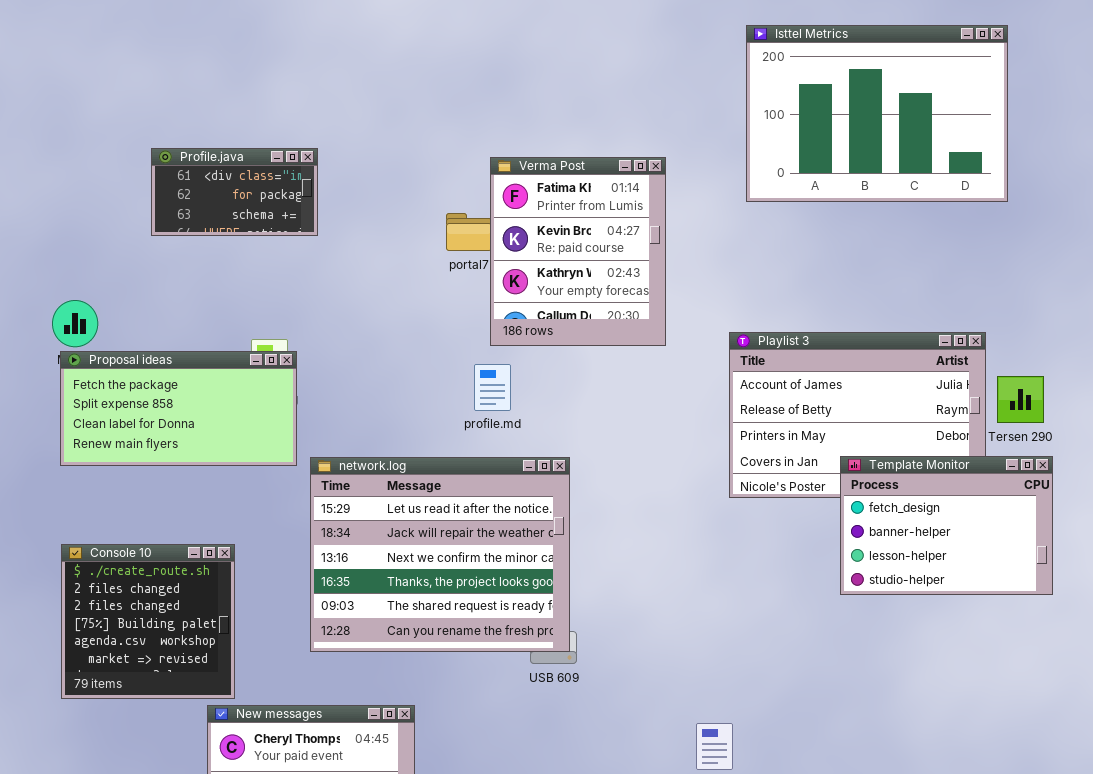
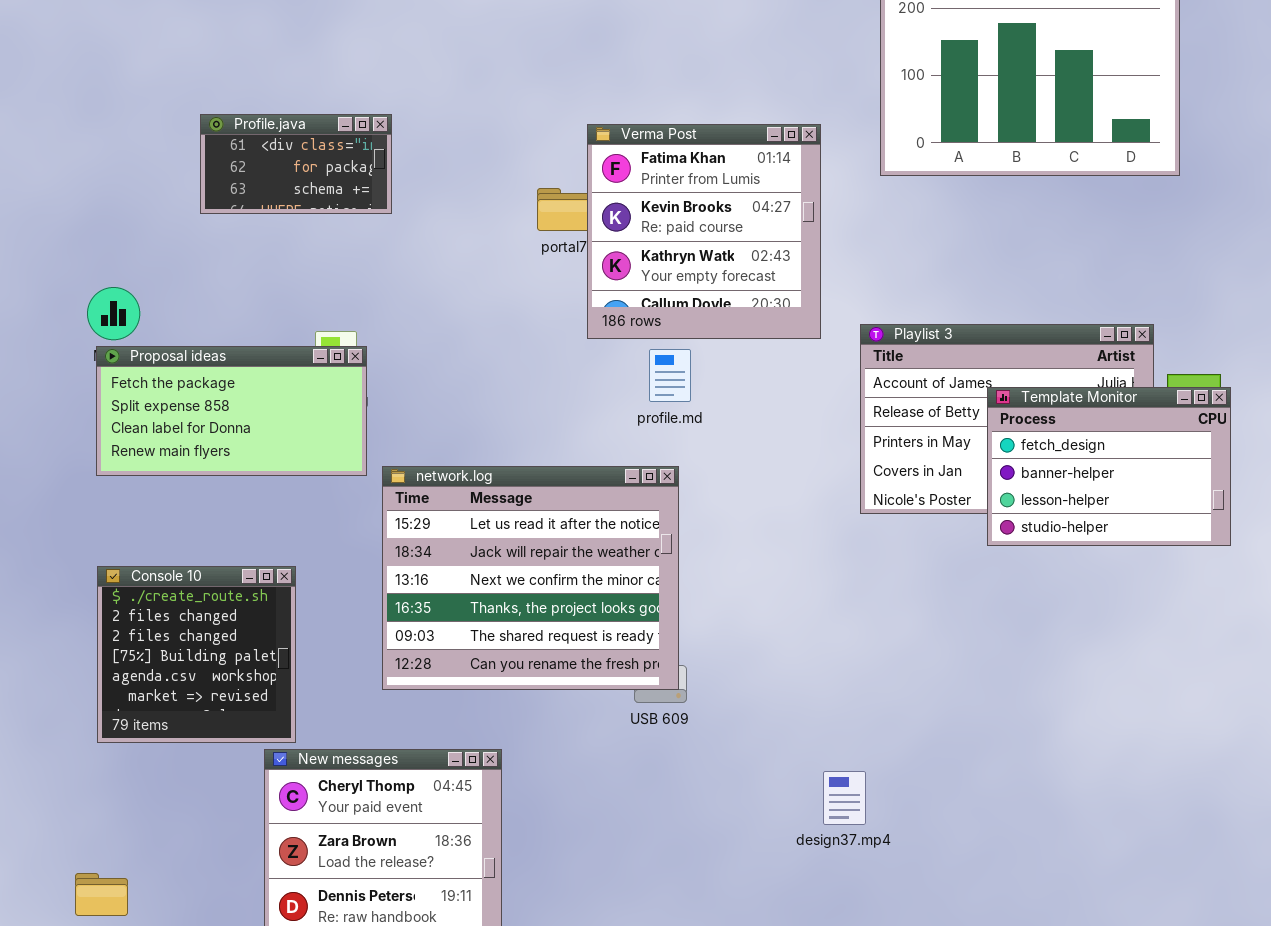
Verma Post: [490,157,666,346] -> [587,124,821,339], resized
profile.md: [474,364,511,411] -> [649,349,691,402], moved
Template Monitor: [840,456,1053,595] -> [987,387,1231,546], moved

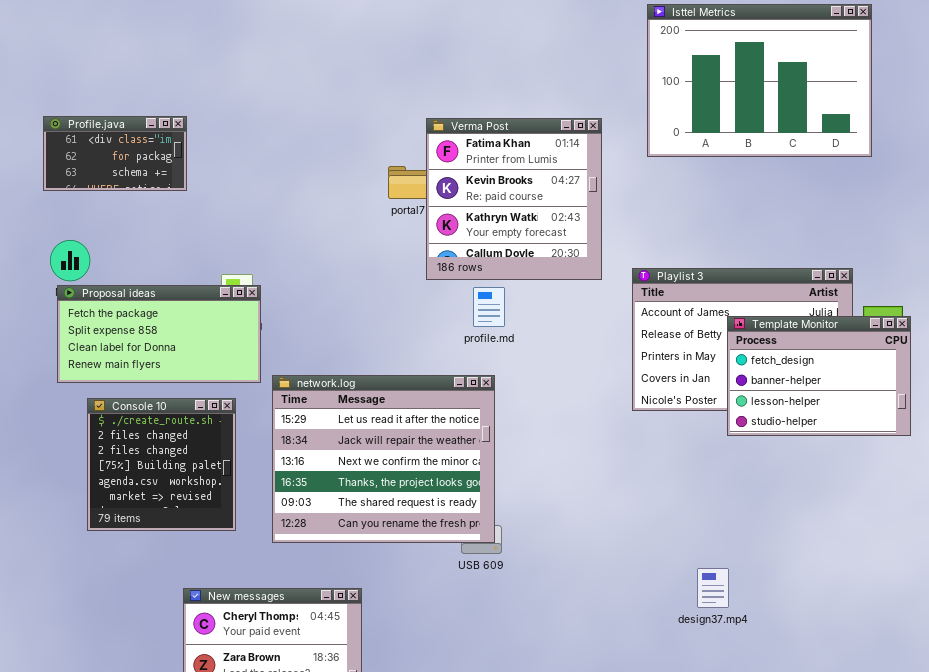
Profile.java: [200,114,392,214] -> [43,116,187,191], moved
Console 10: [97,566,296,743] -> [87,398,236,531], moved
design37.mp4: [823,771,866,825] -> [697,568,729,608], moved

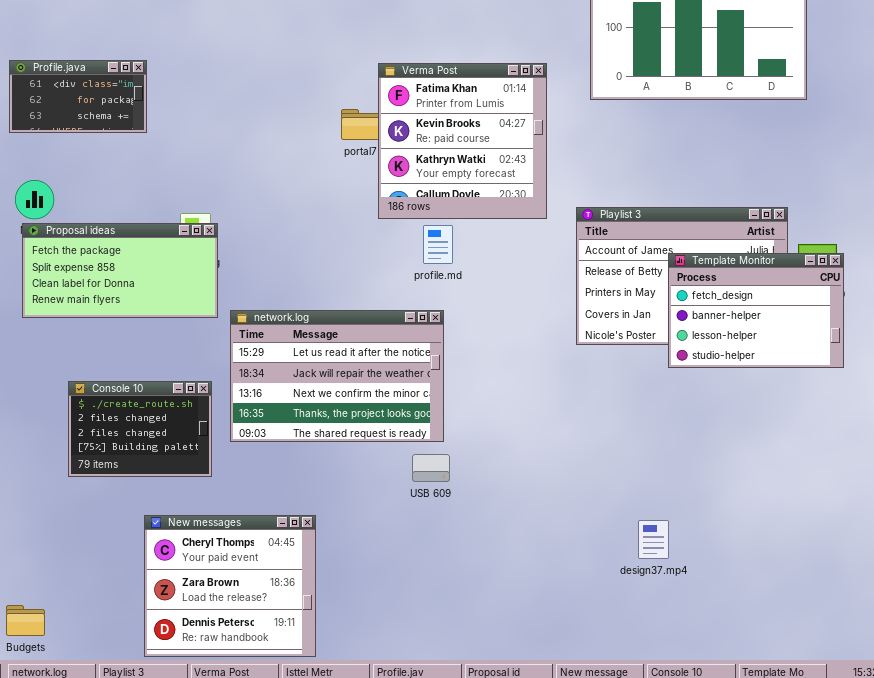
network.log: [272,375,495,543] -> [230,310,444,442], resized
Console 10: [87,398,236,531] -> [68,381,212,477], moved, resized
design37.mp4: [697,568,729,608] -> [638,520,669,559], moved

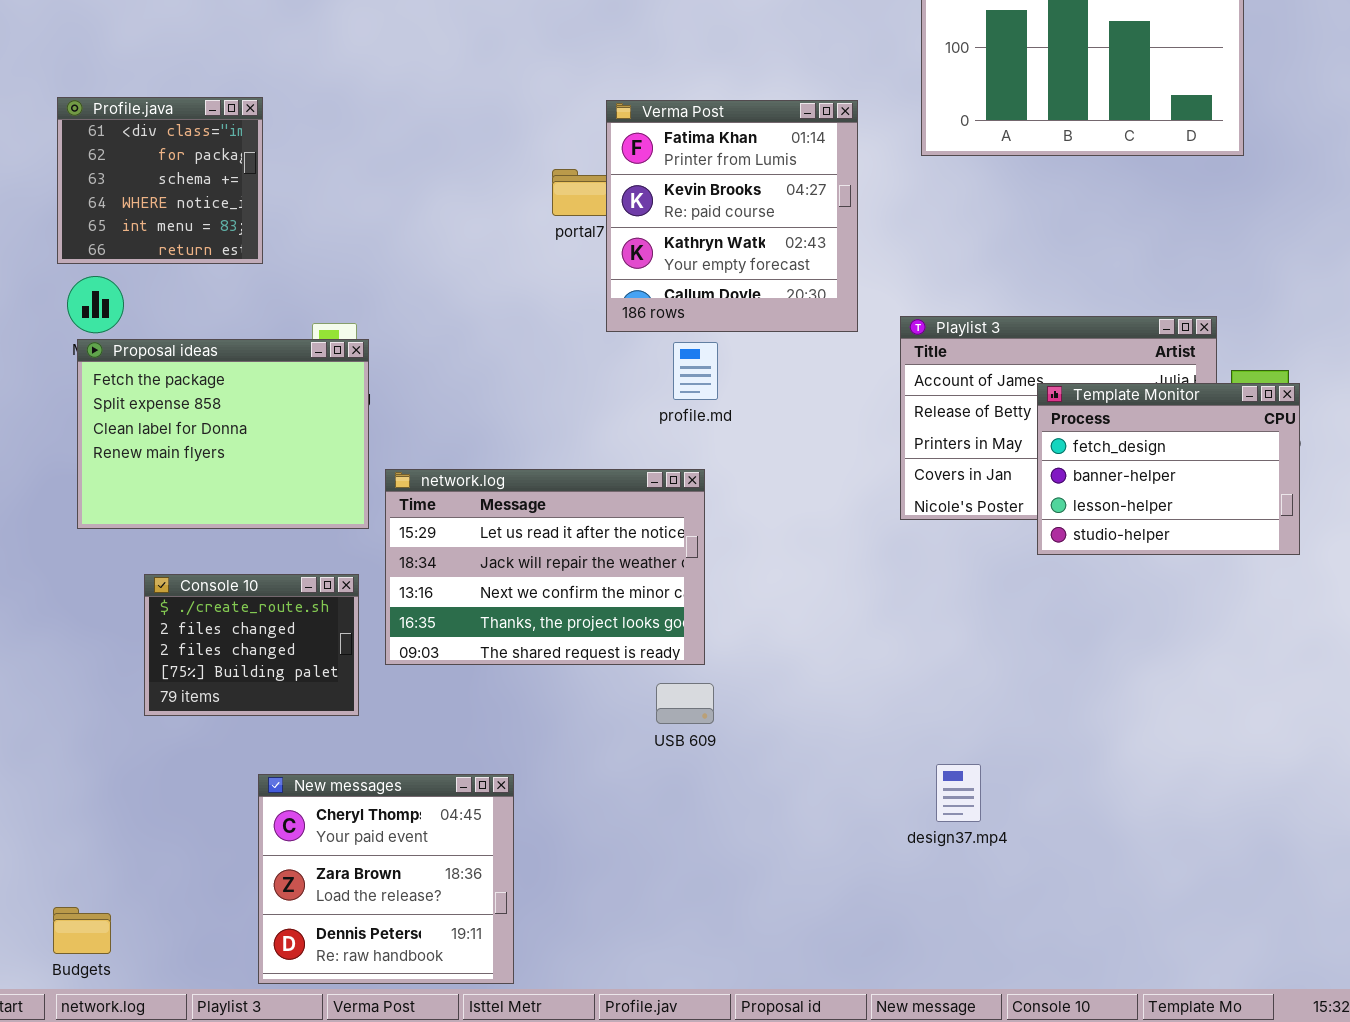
Profile.java: [9,60,147,133] -> [57,97,263,264], resized
Proposal ideas: [22,223,218,318] -> [77,339,369,529], resized
design37.mp4: [638,520,669,559] -> [936,764,981,822], moved

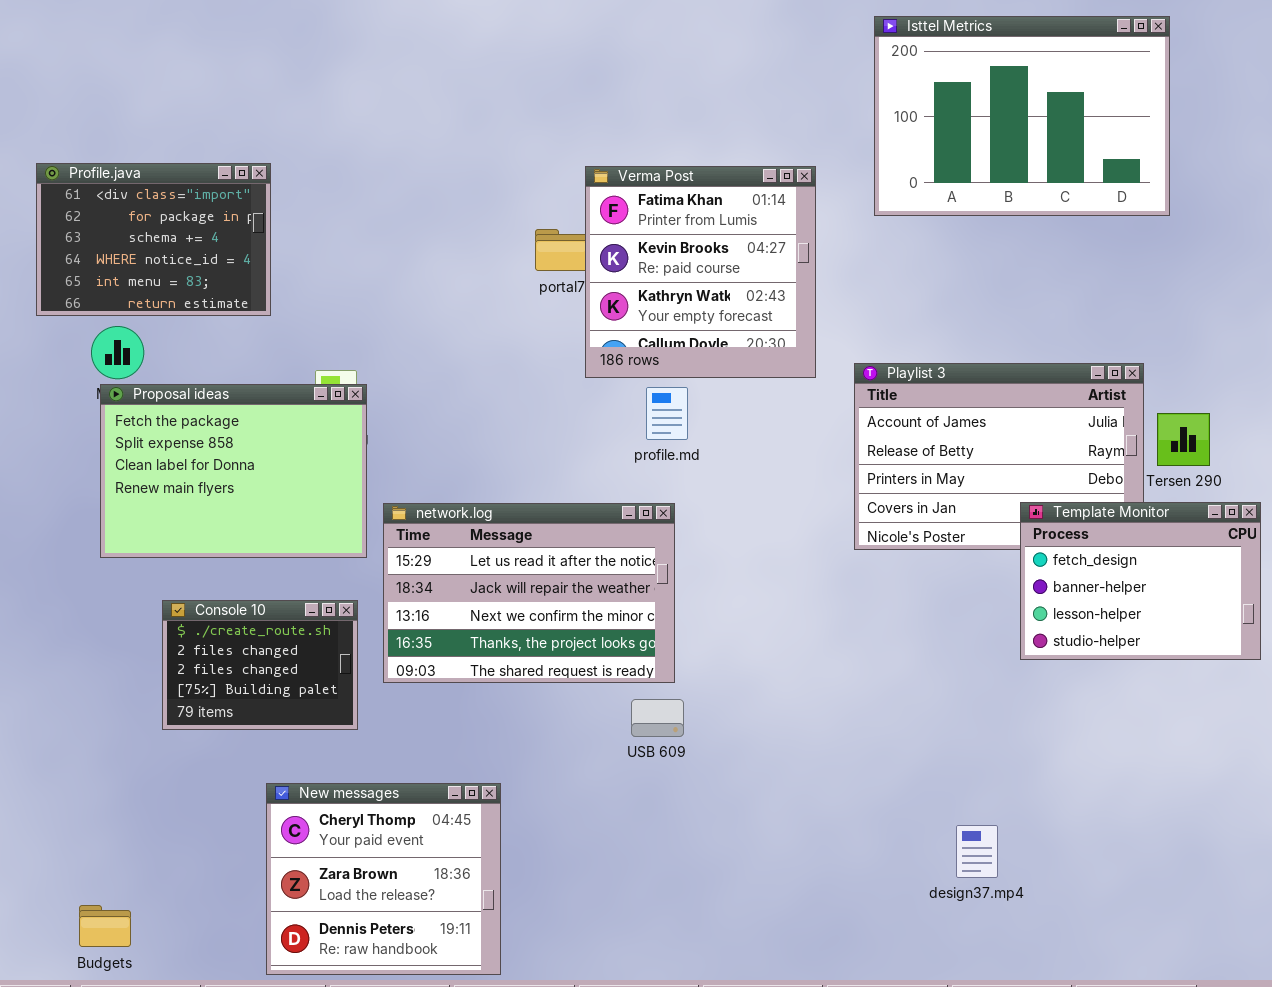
Profile.java: [57,97,263,264] -> [36,163,271,316], resized
Template Monitor: [1037,383,1300,555] -> [1020,502,1261,660], moved
design37.mp4: [936,764,981,822] -> [956,825,998,878], moved

